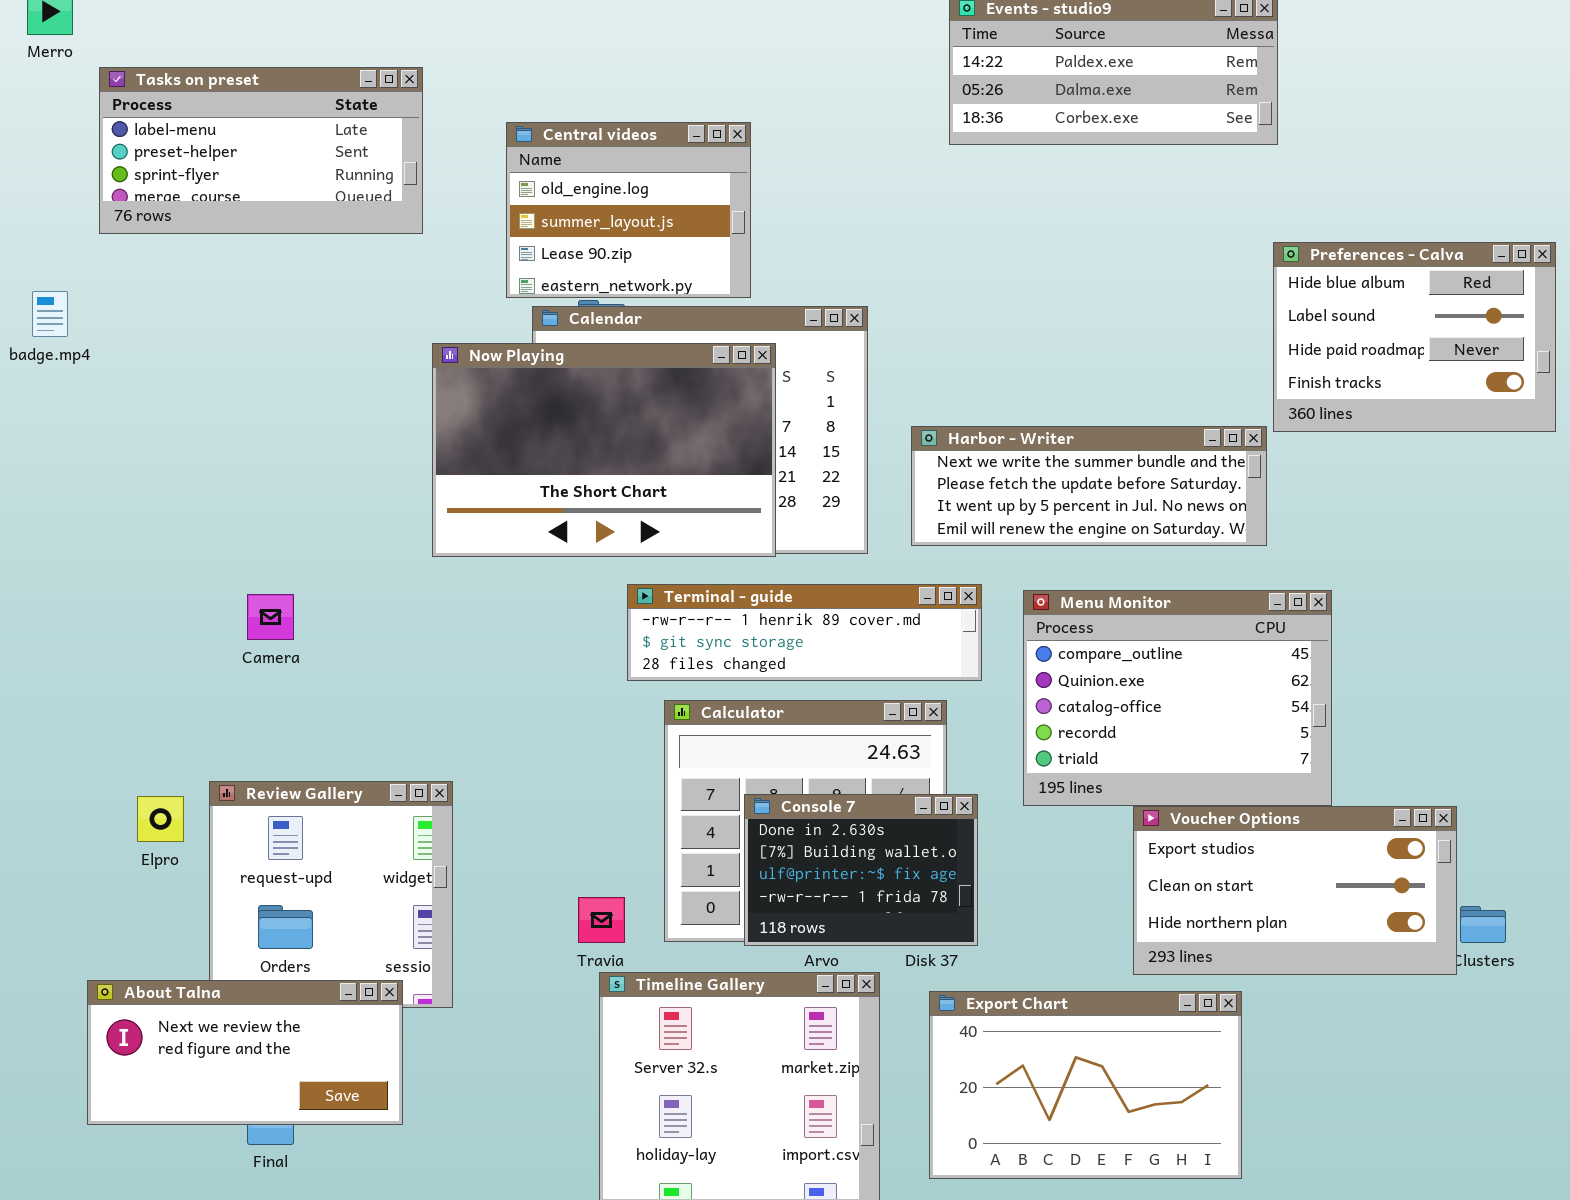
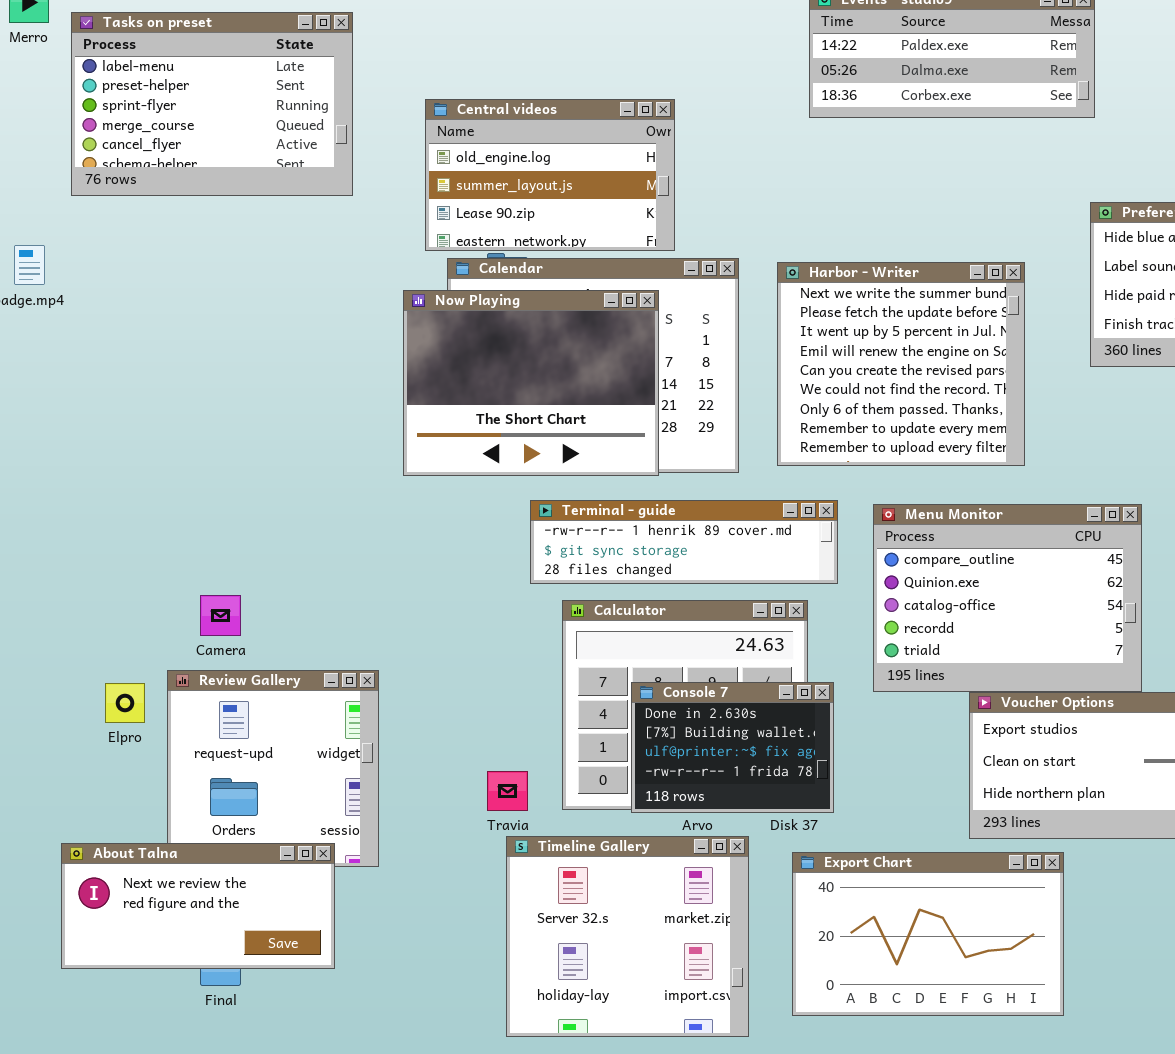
Tasks on preset: [99,67,423,234] -> [71,12,353,196], resized
Central videos: [506,122,751,298] -> [425,99,675,251], resized
Now Playing: [432,343,776,557] -> [403,290,659,476], resized
Harbor - Writer: [911,426,1267,546] -> [777,262,1025,466], resized
Camera: [247,594,294,640] -> [200,595,241,636], moved

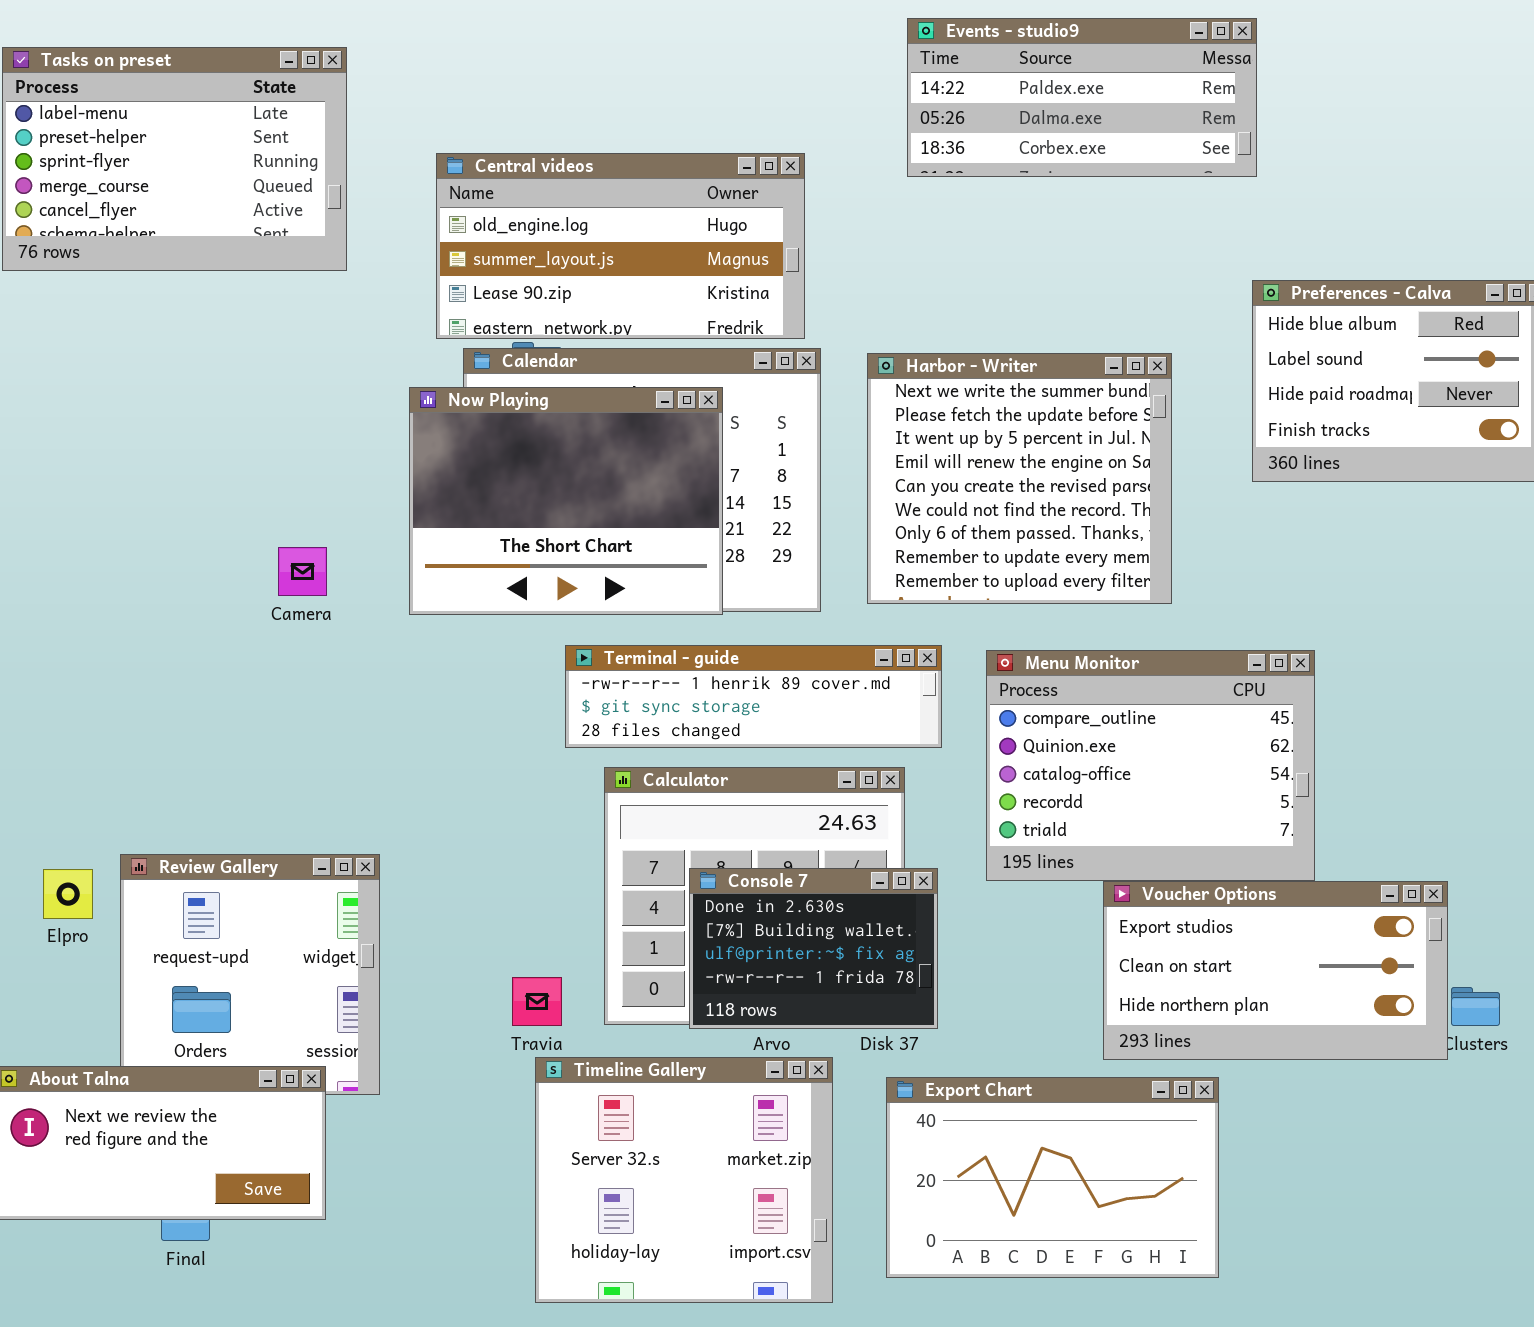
Central videos: [425,99,675,251] -> [436,153,805,339], resized
Camera: [200,595,241,636] -> [278,547,327,596], moved

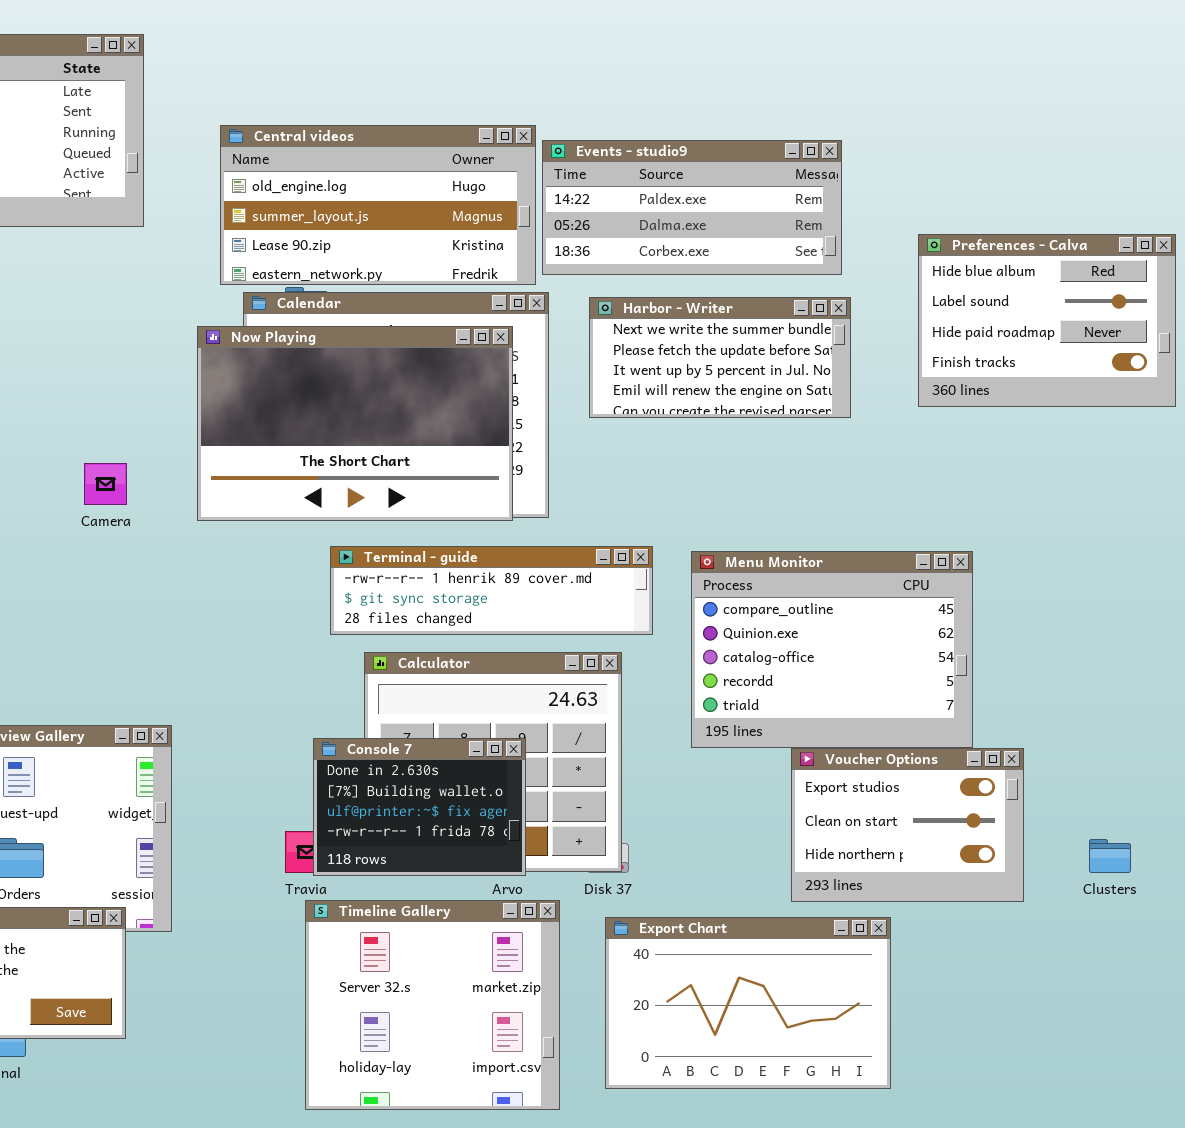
Events - studio9: [907,18,1257,177] -> [542,140,842,275], moved
Harbor - Writer: [867,353,1172,604] -> [589,297,851,418], resized
Now Playing: [409,387,723,615] -> [197,326,513,521], resized
Console 7: [689,868,938,1029] -> [313,738,526,876], moved
Voucher Options: [1103,881,1448,1060] -> [791,748,1024,902], resized

